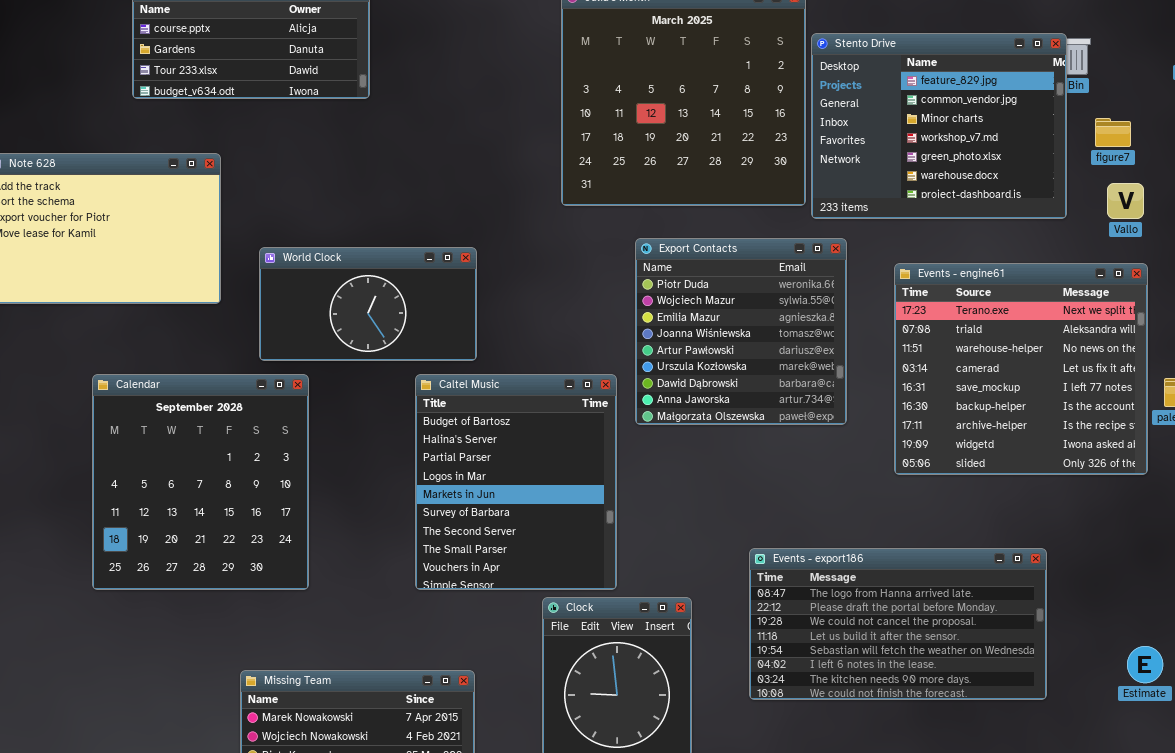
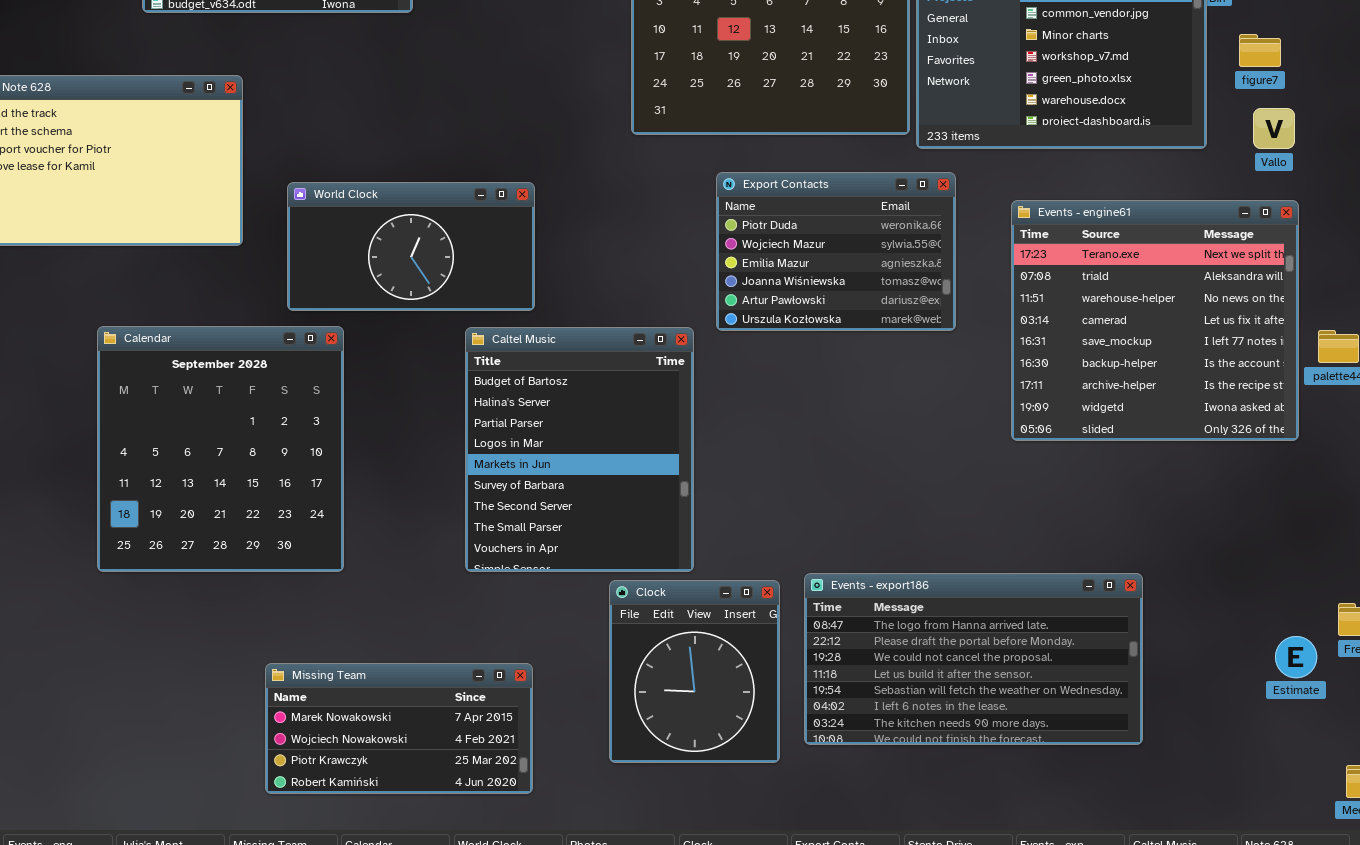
Export Contacts: [635,238,847,425] -> [716,172,956,331], resized
Events - export186: [749,548,1047,700] -> [804,573,1143,745], moved

